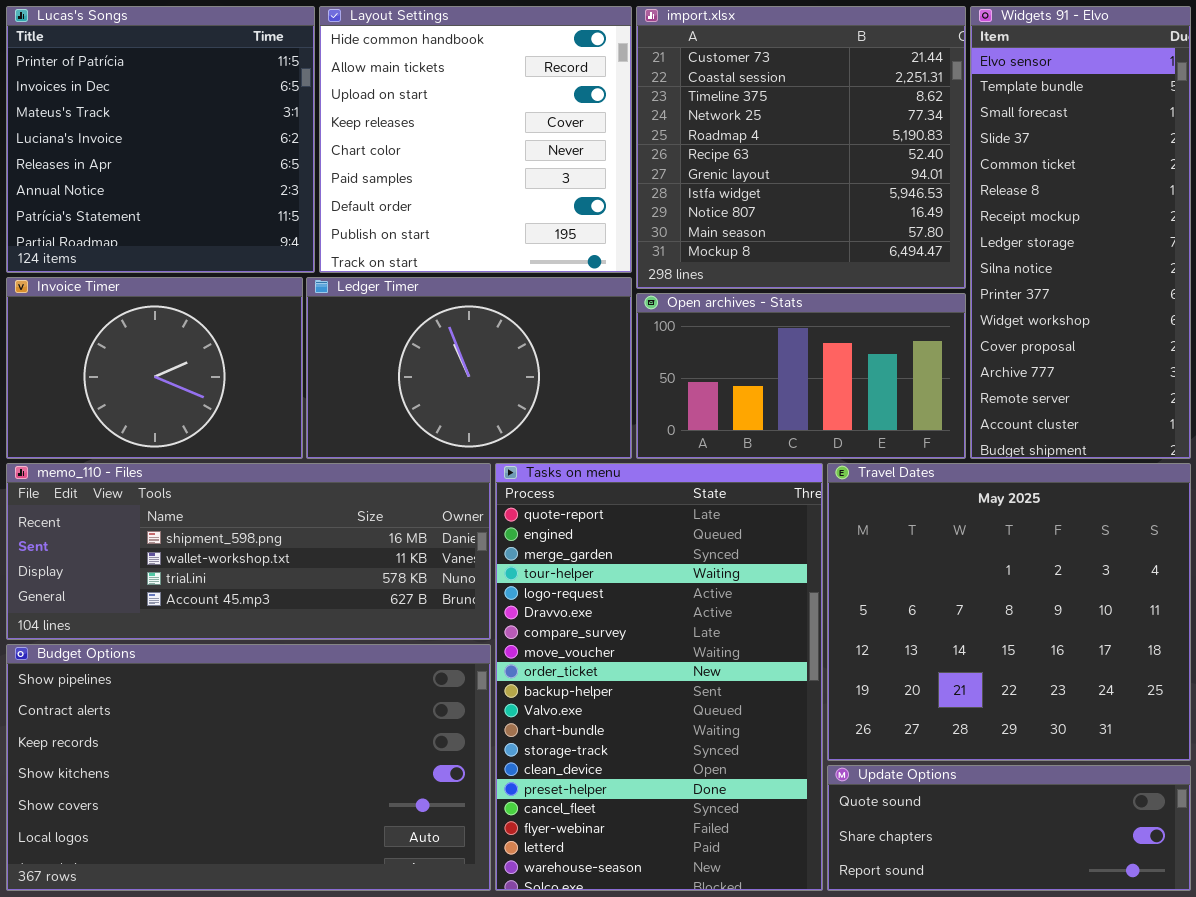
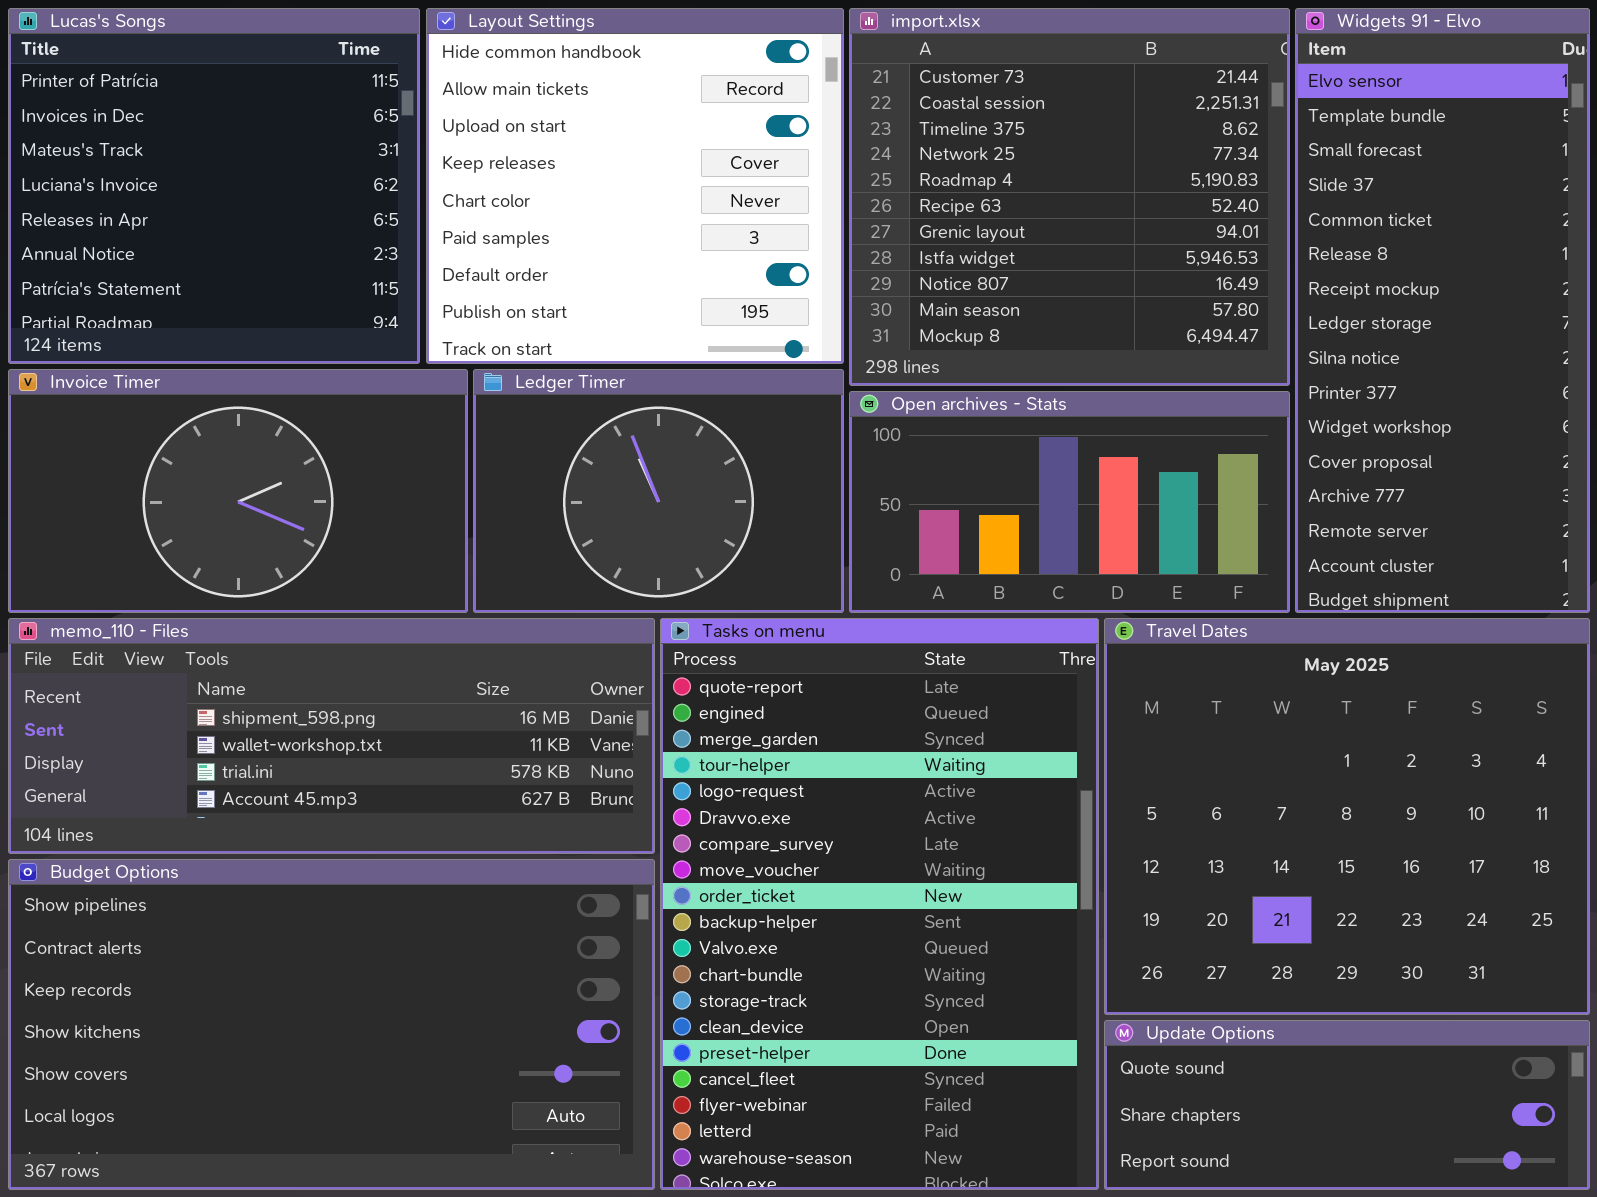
Invoice Timer: [6,277,303,459] -> [8,369,468,613], resized
Ledger Timer: [306,277,632,459] -> [473,369,844,613], resized

